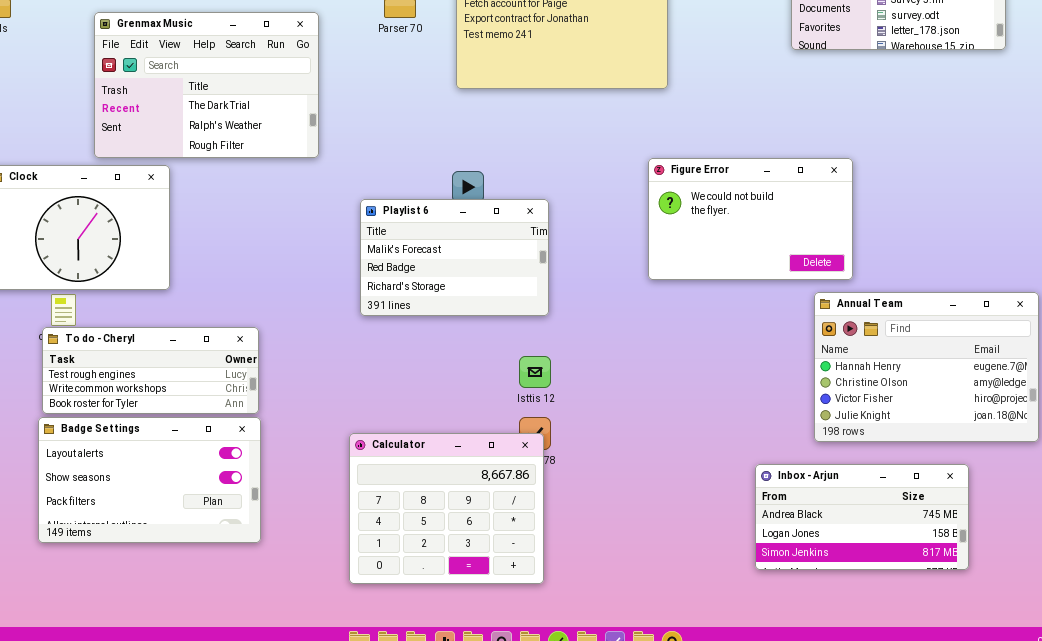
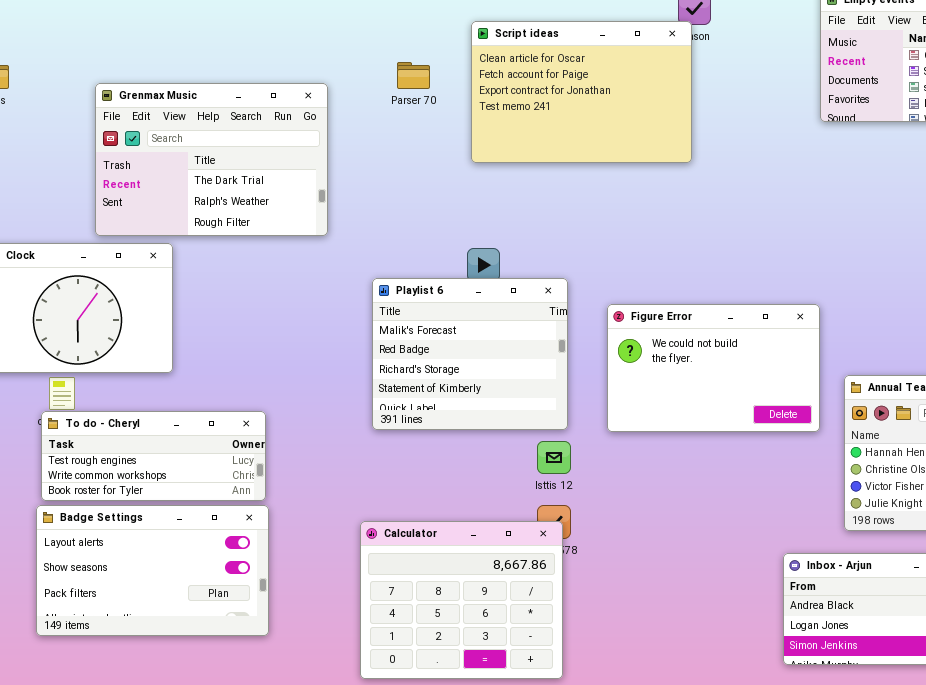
Figure Error: [648,158,853,280] -> [607,304,820,432], moved
Playlist 6: [360,199,549,316] -> [372,278,568,430], resized

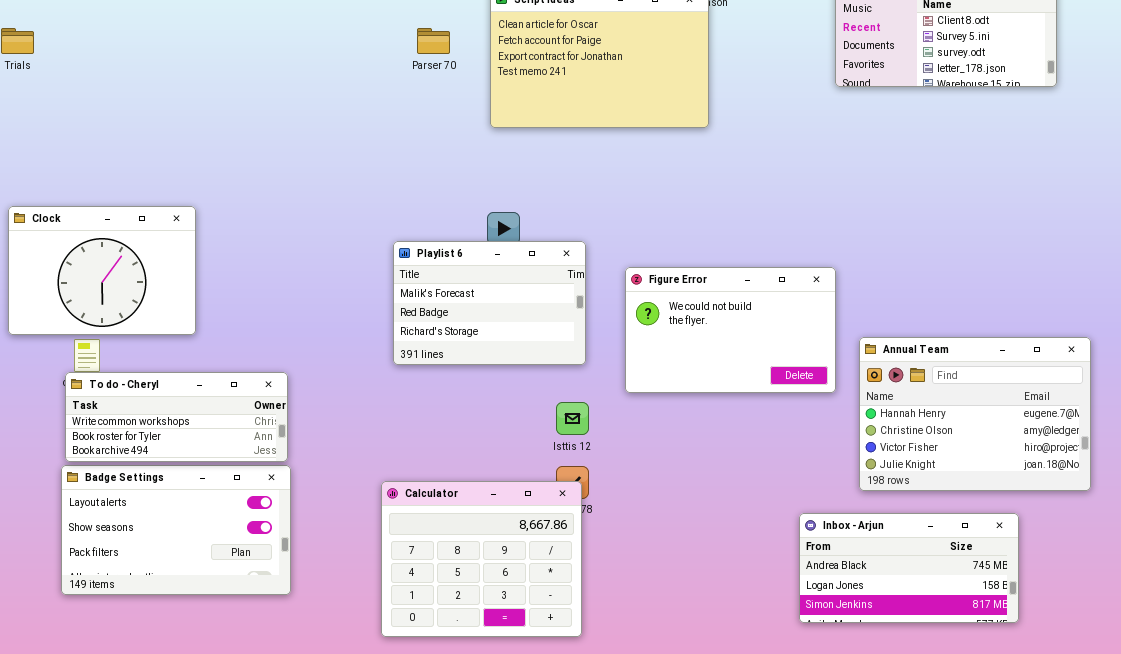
Grenmax Music: [95,83,328,236] -> none, closed
Playlist 6: [372,278,568,430] -> [393,241,586,365], resized
To do - Cheryl: [41,411,266,501] -> [65,372,288,462], scrolled down 1 row

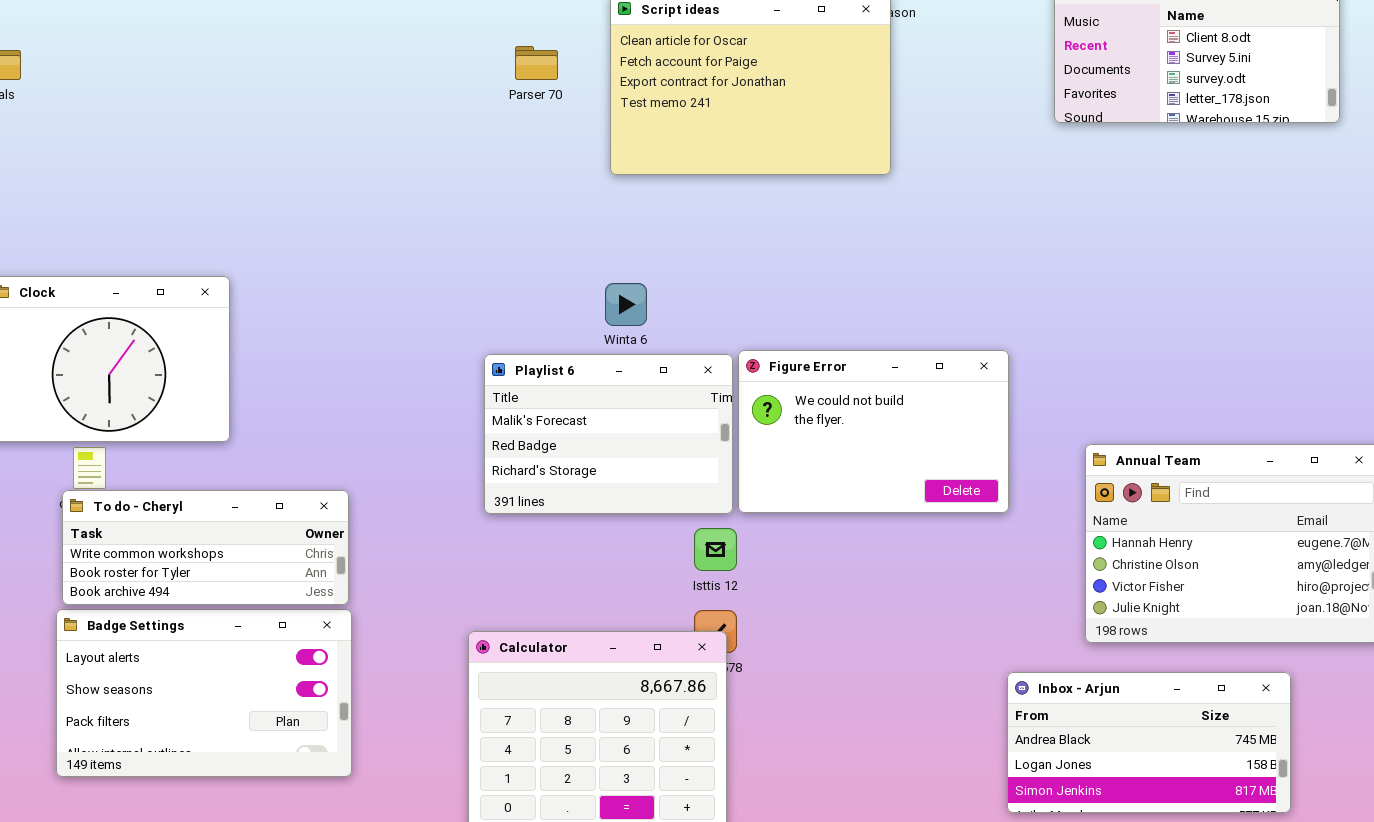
Playlist 6: [393,241,586,365] -> [484,354,733,514], moved
Figure Error: [625,267,836,393] -> [738,350,1009,513], moved

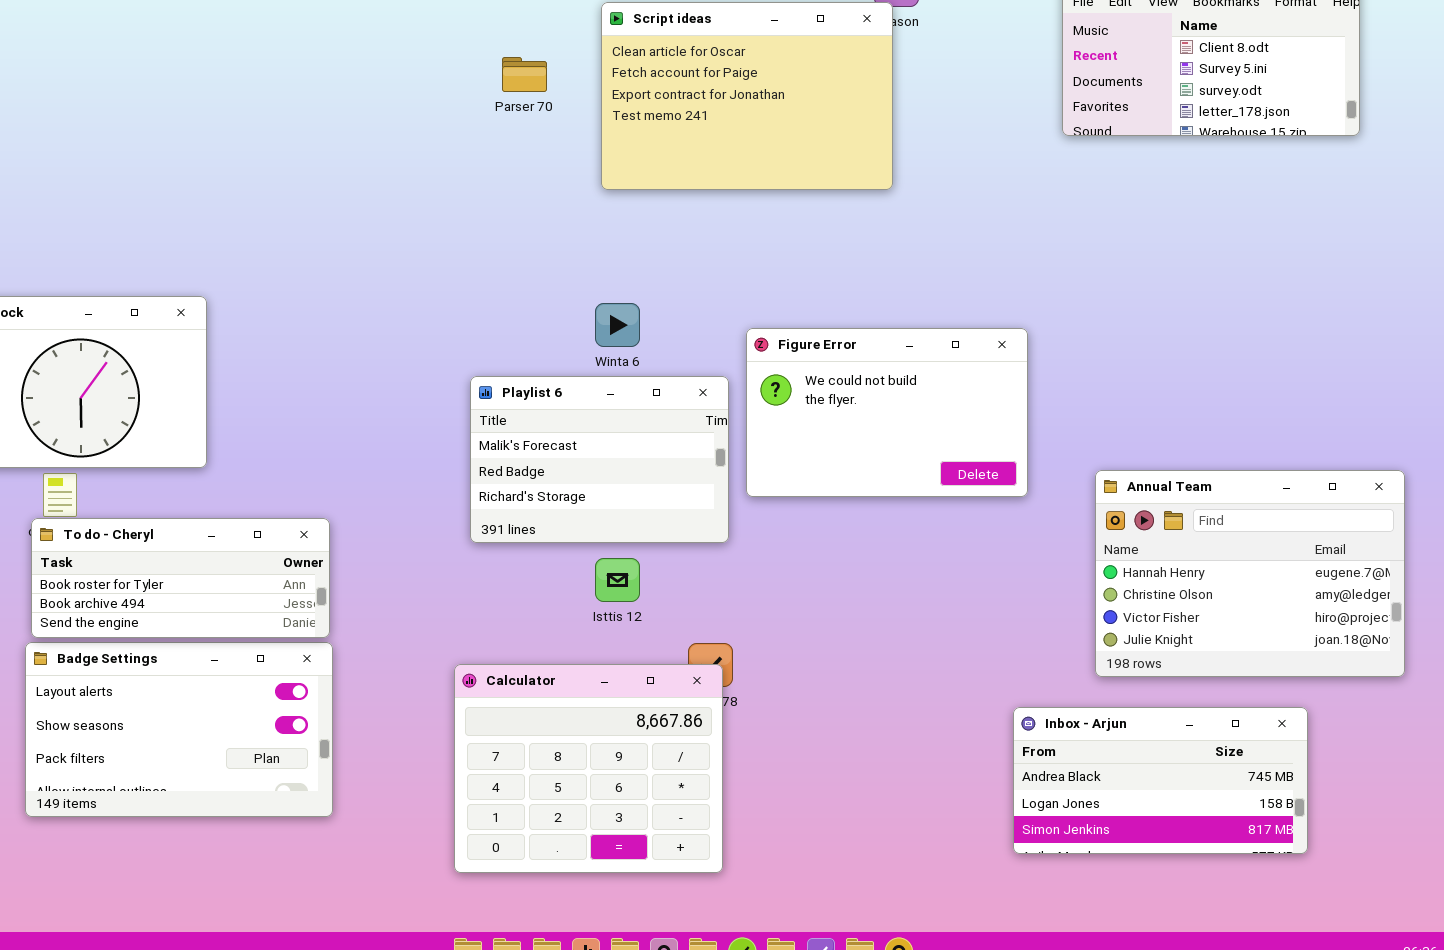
Figure Error: [738,350,1009,513] -> [746,328,1028,497], moved
To do - Cheryl: [62,490,349,605] -> [31,518,330,638], scrolled down 1 row
Isttis 12: [694,528,737,571] -> [595,558,640,602], moved

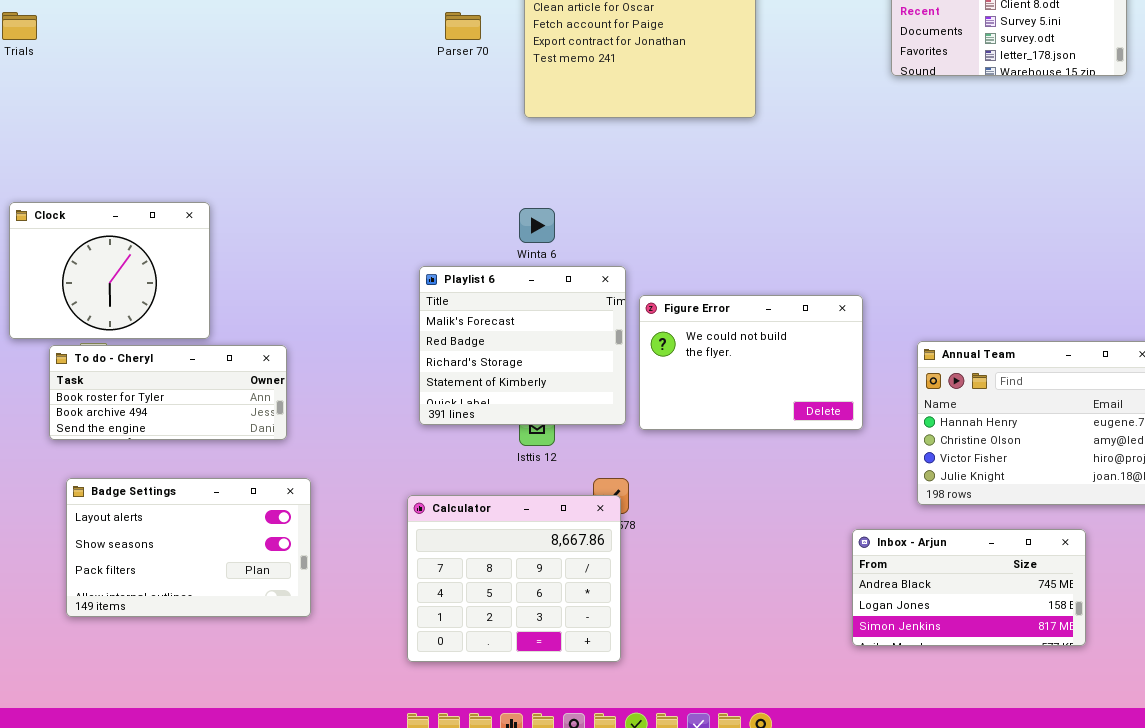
Figure Error: [746,328,1028,497] -> [639,295,863,430], moved
Playlist 6: [470,376,729,543] -> [419,266,626,425], resized
To do - Cheryl: [31,518,330,638] -> [49,345,287,440], moved

